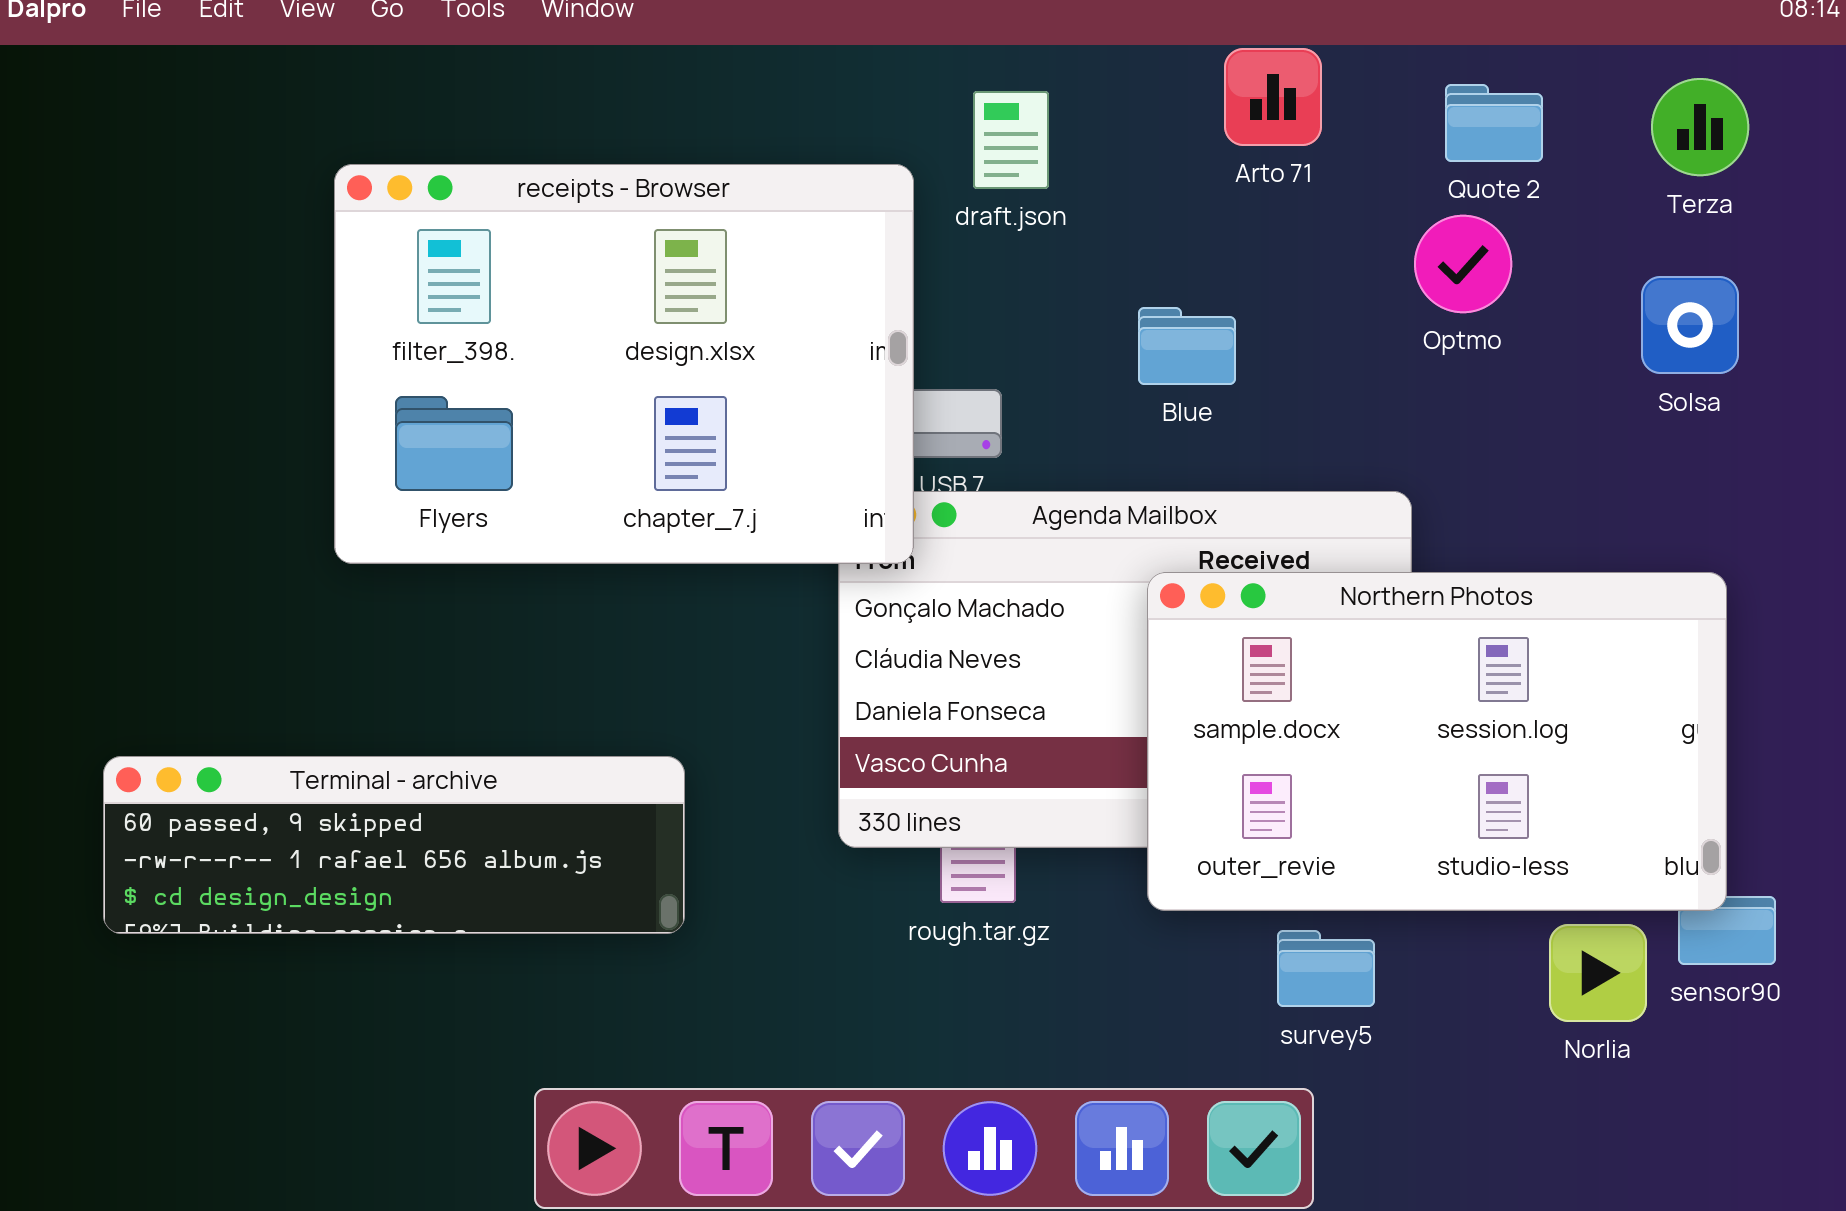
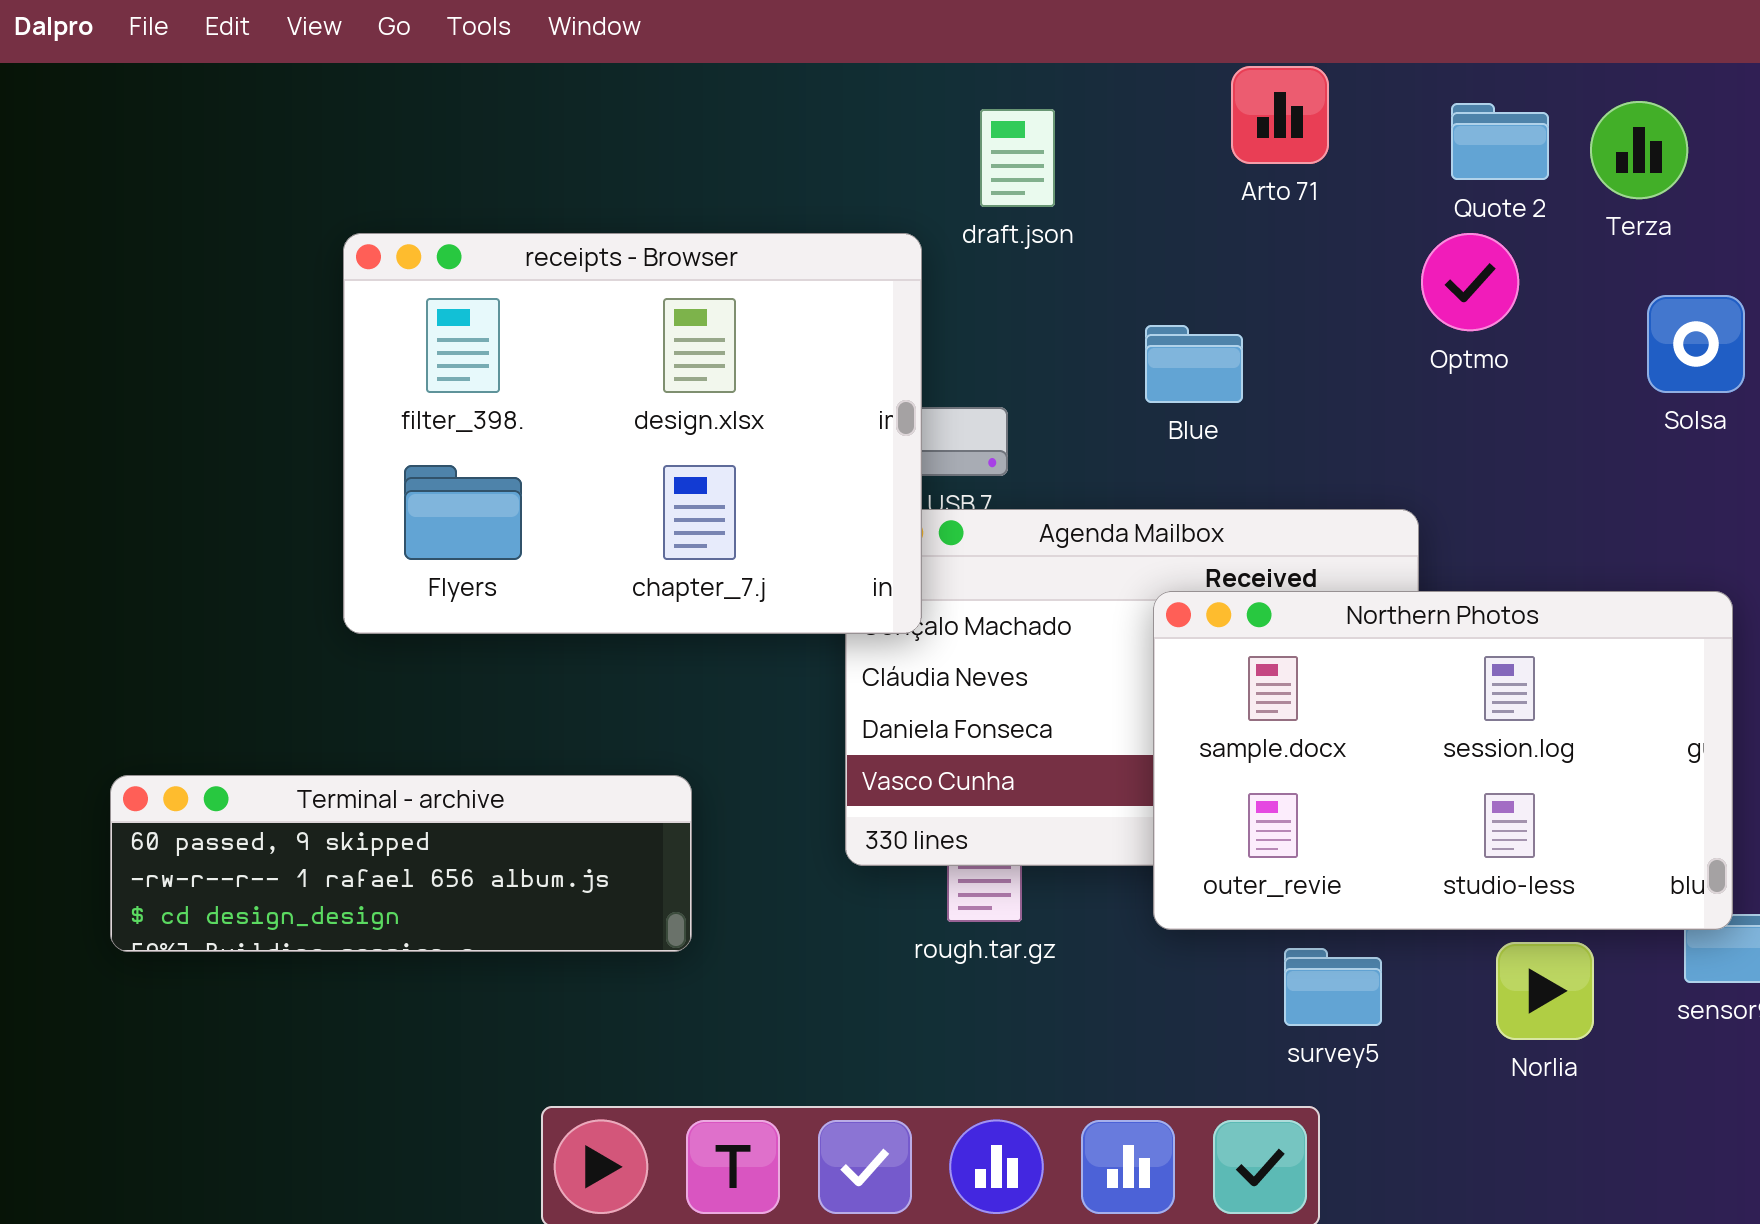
Terza: [1651,78,1749,176] -> [1590,101,1688,199], moved
receipts - Browser: [334,164,914,564] -> [343,233,922,634], moved
Norlia: [1549,924,1647,1022] -> [1496,942,1594,1040], moved

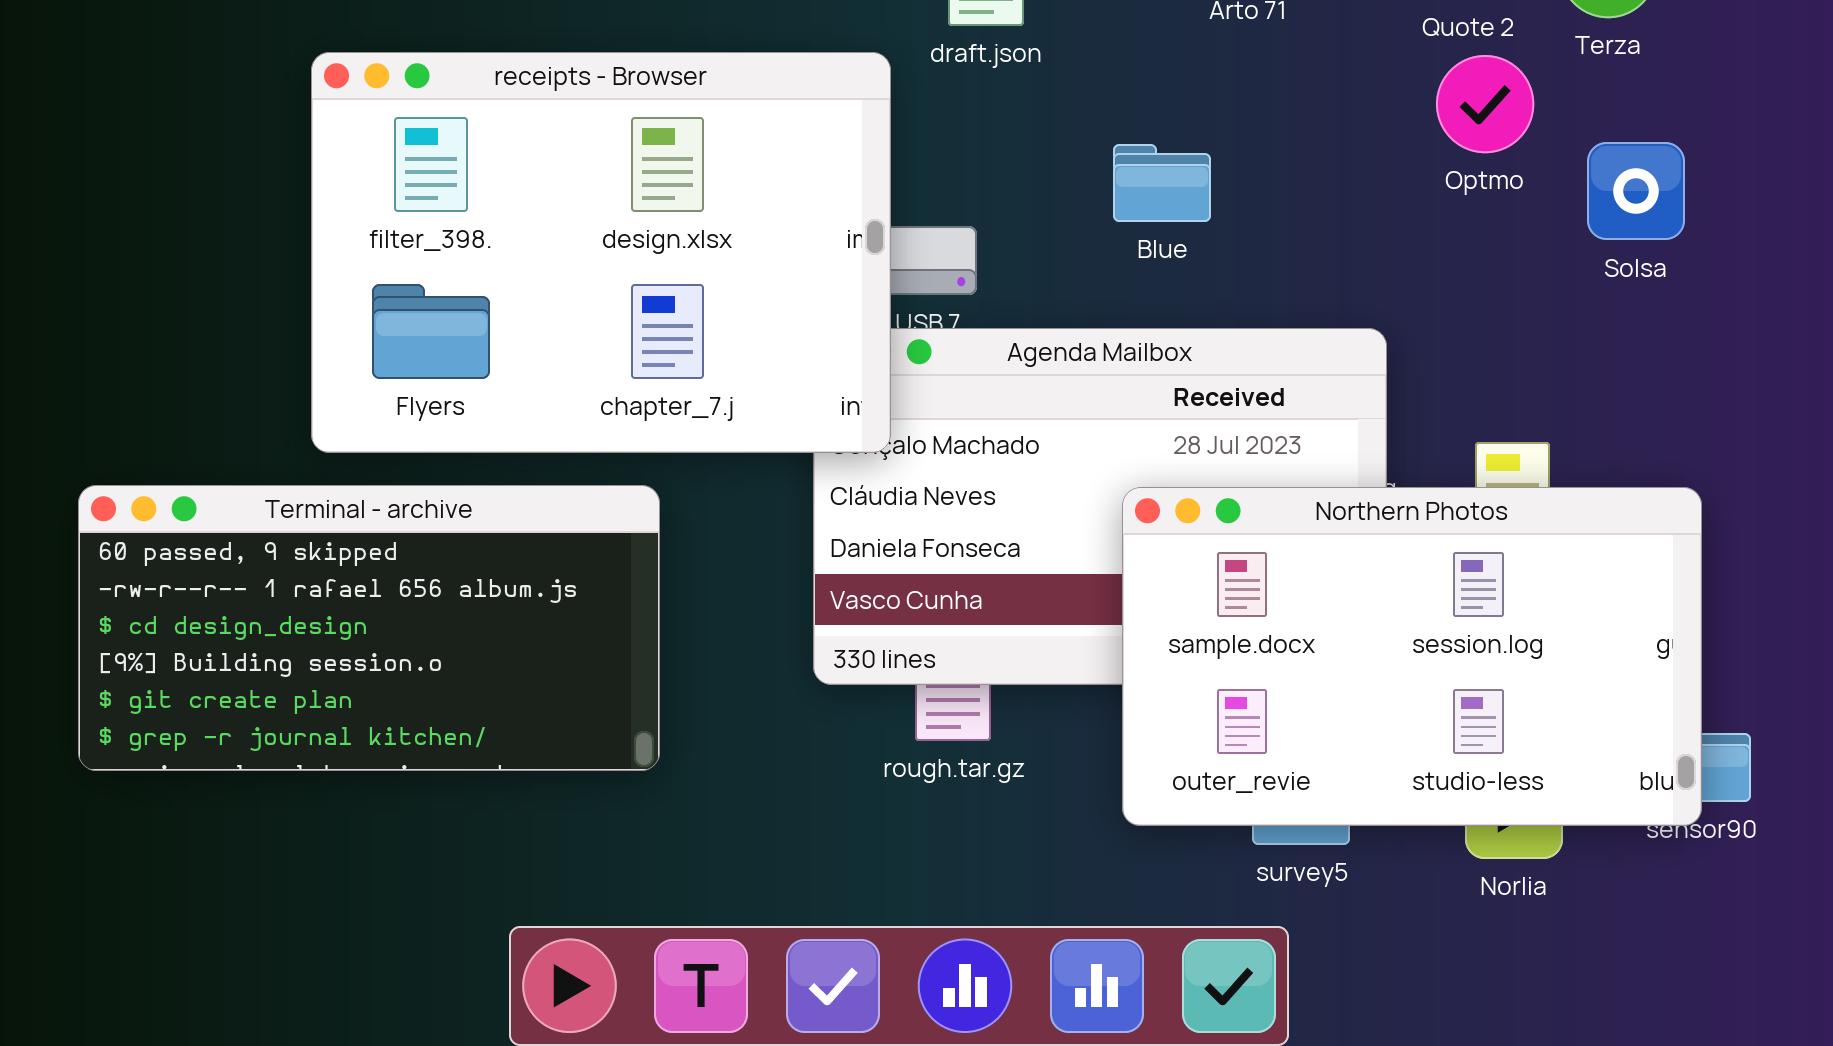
Optmo: [1421,233,1519,331] -> [1436,55,1534,153], moved
Solsa: [1647,295,1745,393] -> [1587,142,1685,240], moved
Northern Photos: [1153,591,1733,930] -> [1122,487,1702,826], moved
Terminal - archive: [110,775,692,952] -> [78,485,660,771], resized

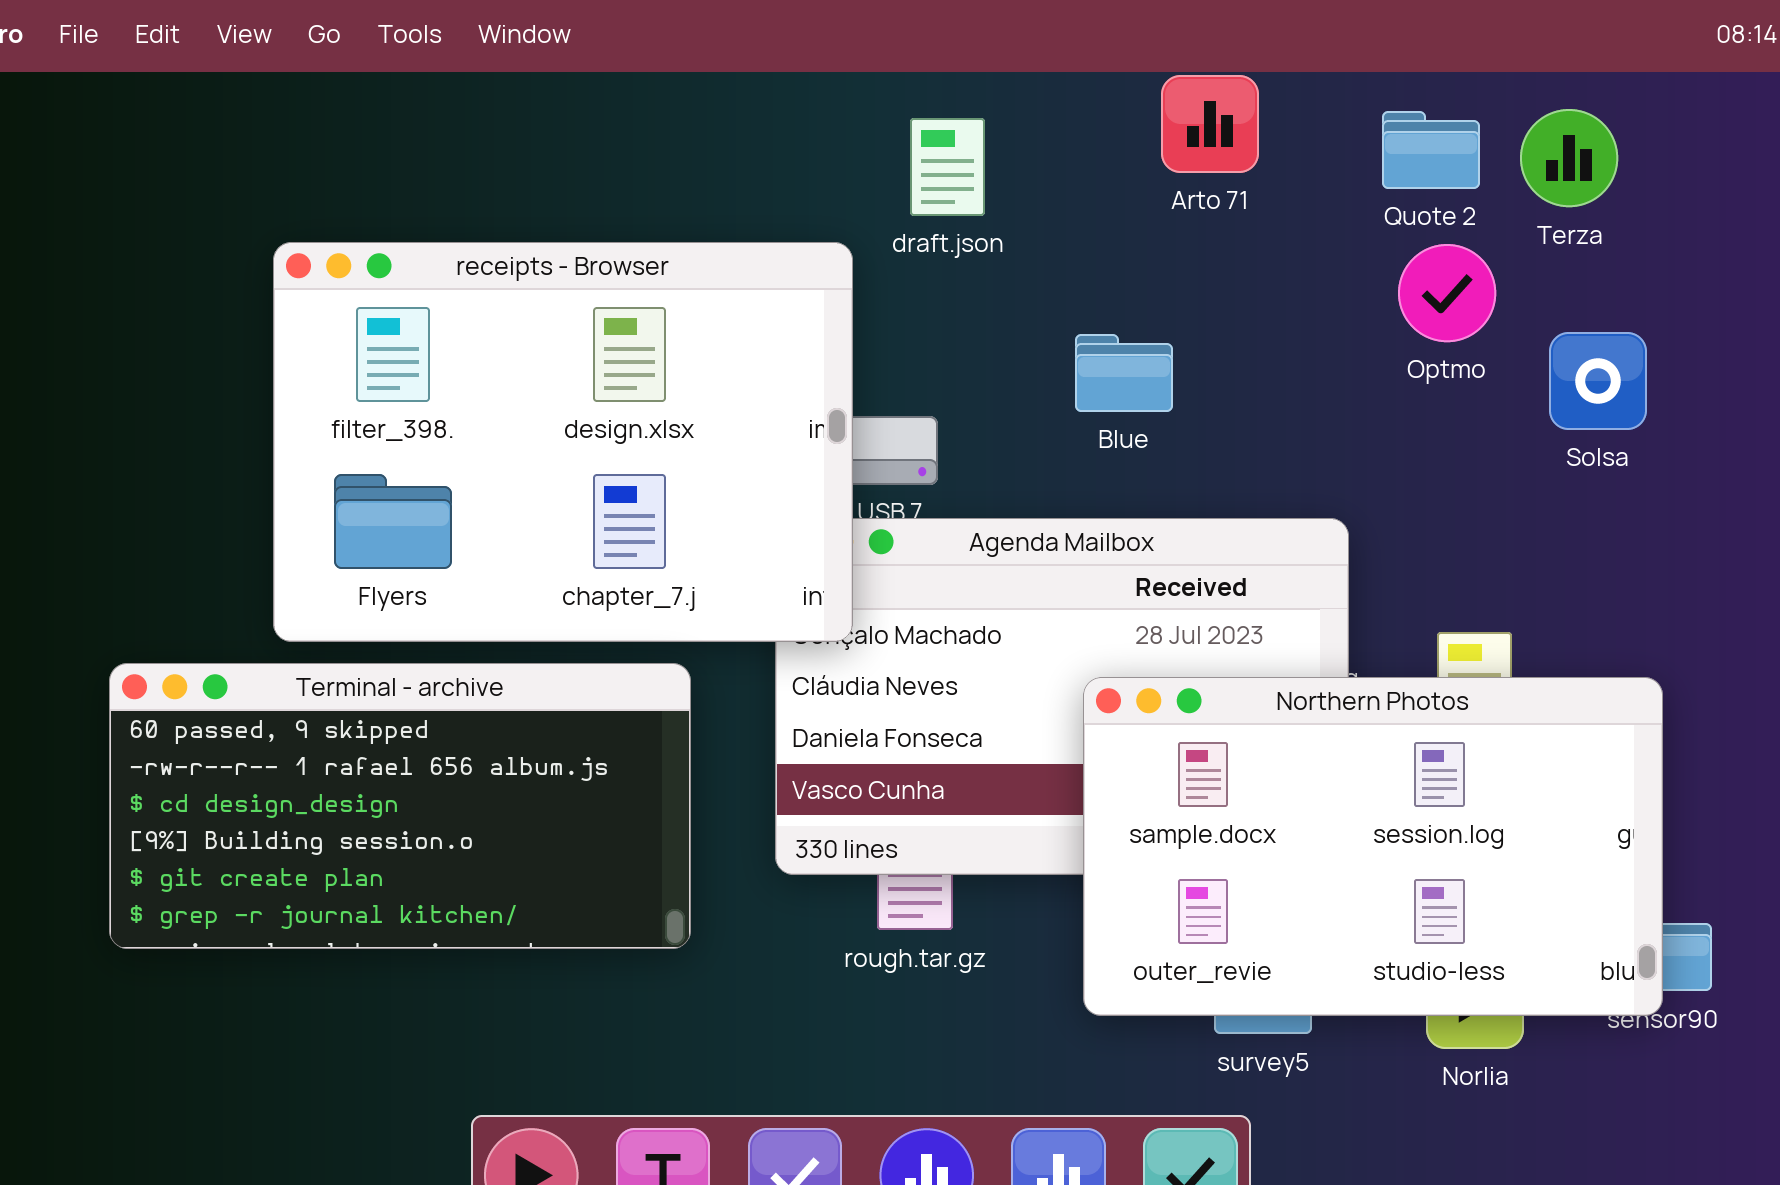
Terminal - archive: [78,485,660,771] -> [109,663,691,949], moved

